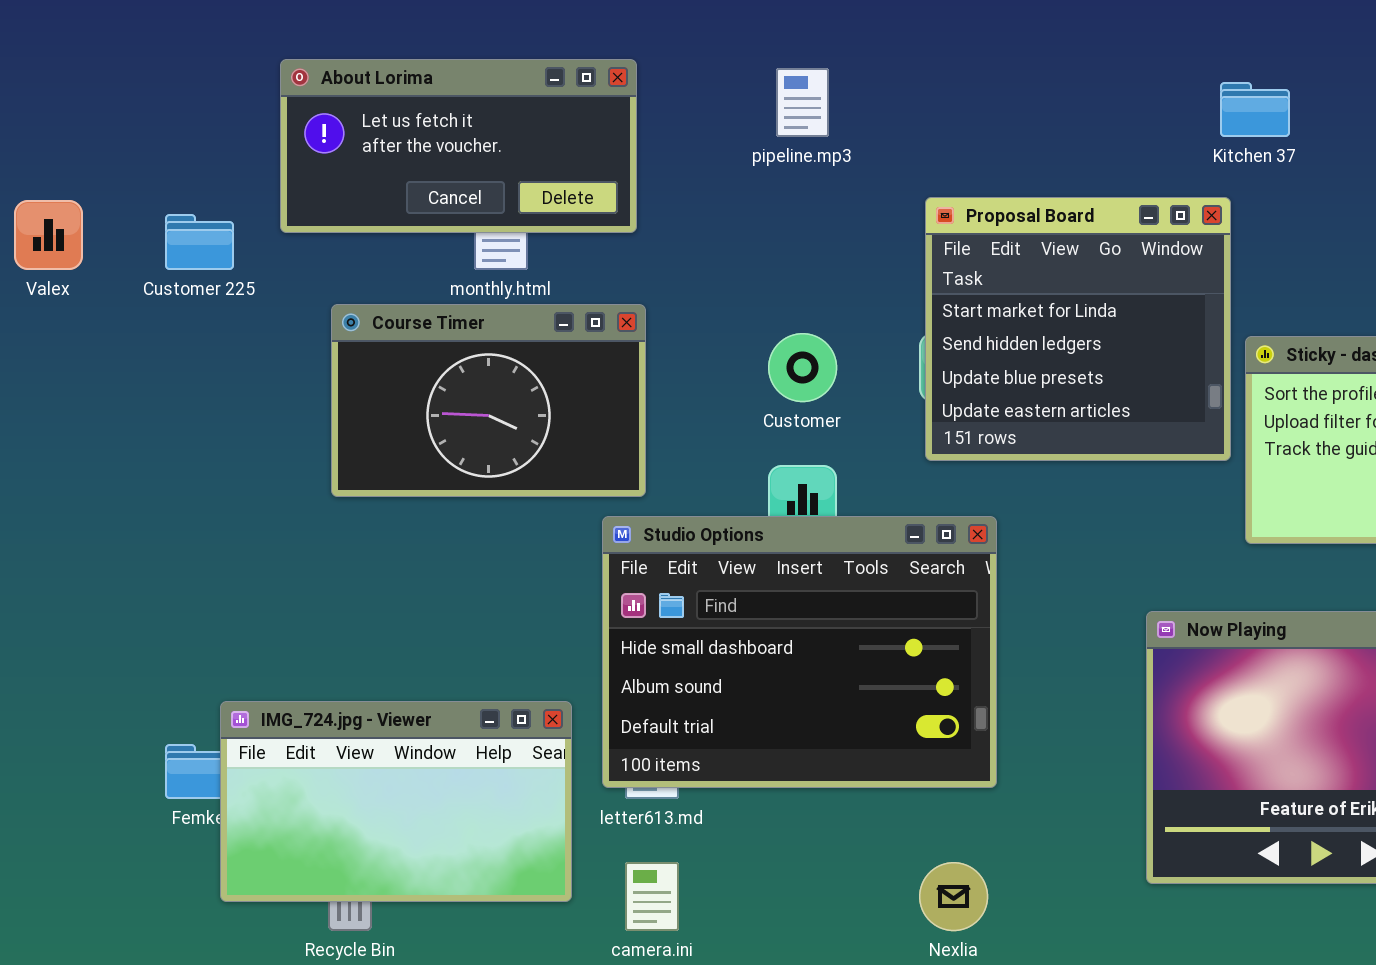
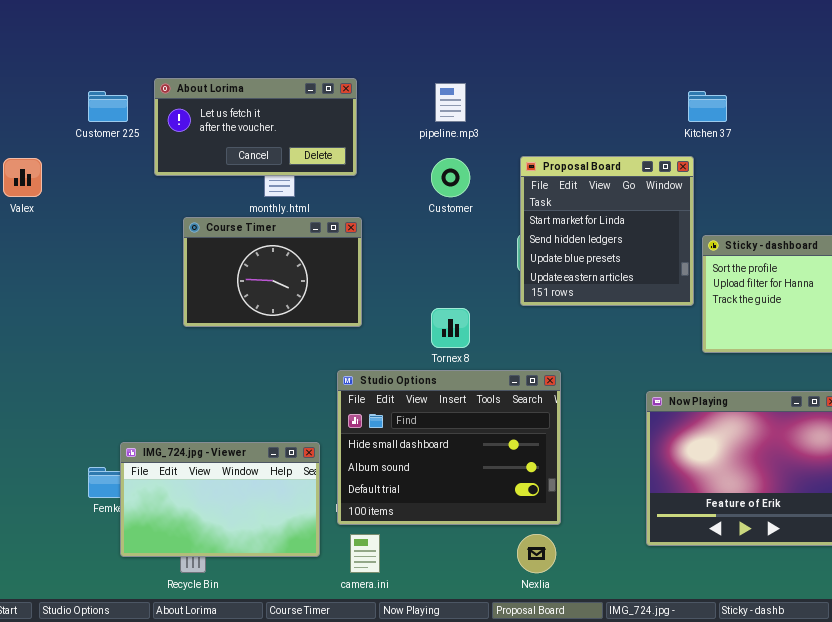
Customer 225: [165,214,234,270] -> [88,91,128,122], moved
Customer: [768,333,837,402] -> [431,158,470,197], moved
Studio Options: [602,516,997,788] -> [337,370,561,525], moved

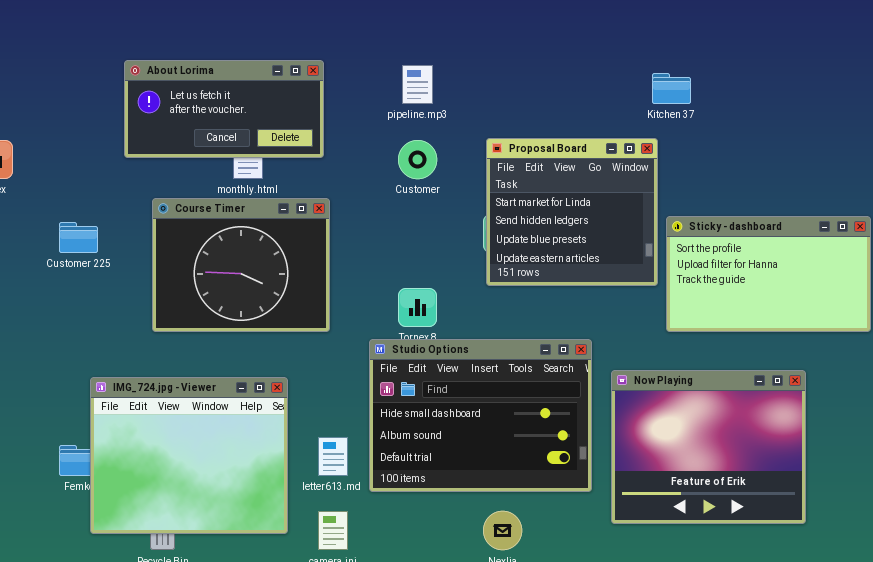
Customer 225: [88,91,128,122] -> [59,222,98,253], moved
Course Timer: [183,217,362,327] -> [152,198,330,332], resized
Studio Options: [337,370,561,525] -> [369,339,592,492], moved
IMG_724.jpg - Viewer: [120,442,320,557] -> [90,377,288,534], resized

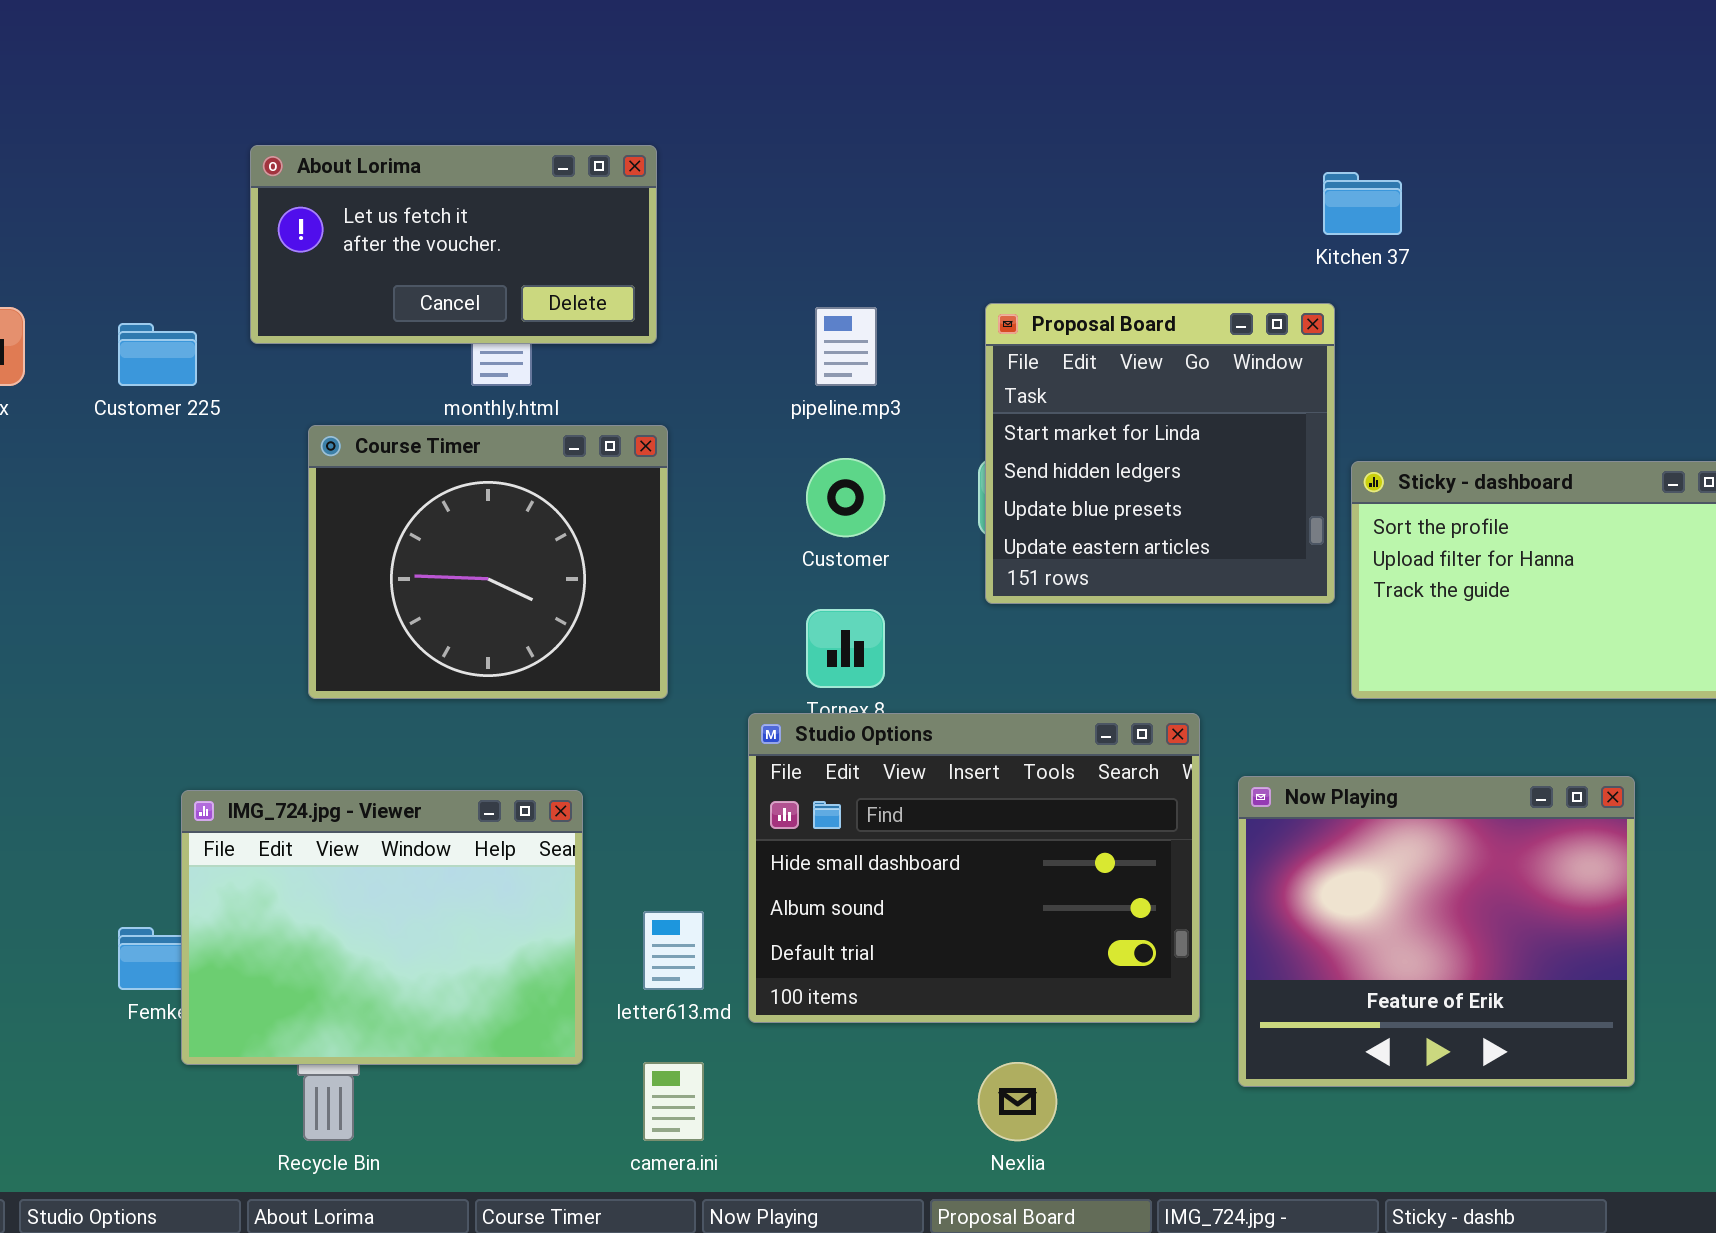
pipeline.mp3: [402,65,433,104] -> [815,307,877,386], moved
Customer: [398,140,437,179] -> [806,458,885,537], moved
Customer 225: [59,222,98,253] -> [118,323,197,386], moved
IMG_724.jpg - Viewer: [90,377,288,534] -> [181,790,583,1065], resized

